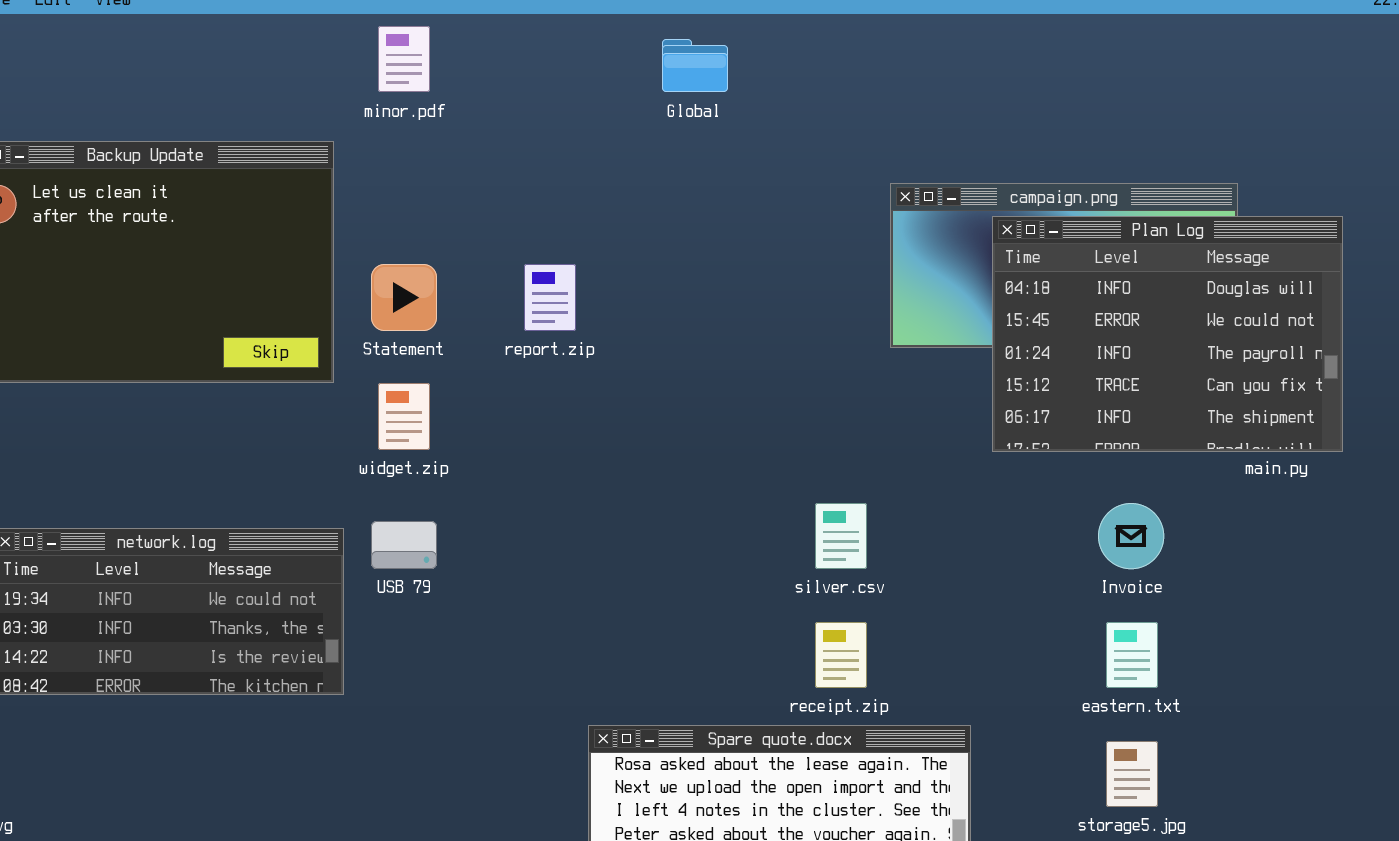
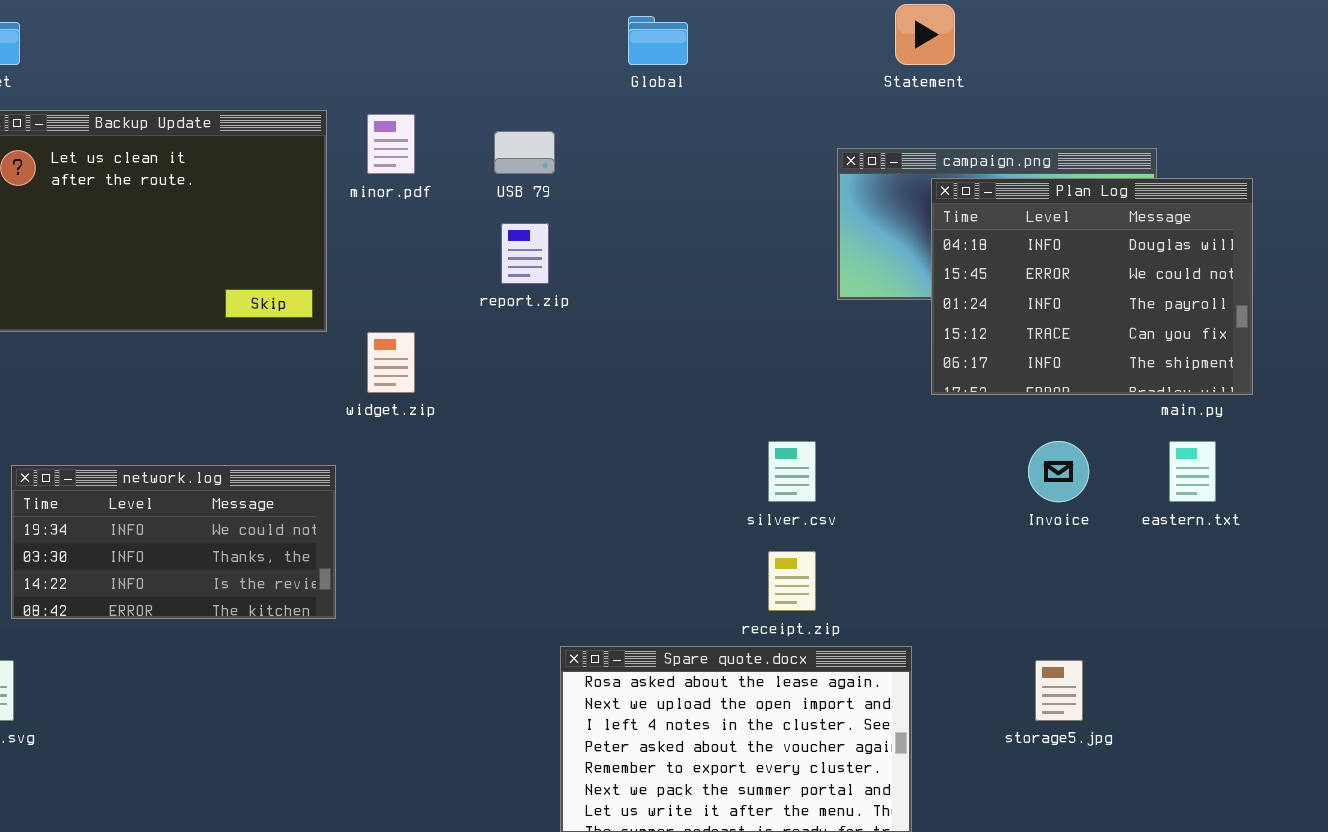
minor.pdf: [378,26,430,92] -> [367,114,415,174], moved
Statement: [371,264,437,331] -> [895,4,955,65], moved
USB 79: [371,521,437,569] -> [494,131,555,174], moved
eastern.txt: [1106,622,1158,688] -> [1169,441,1216,502], moved

